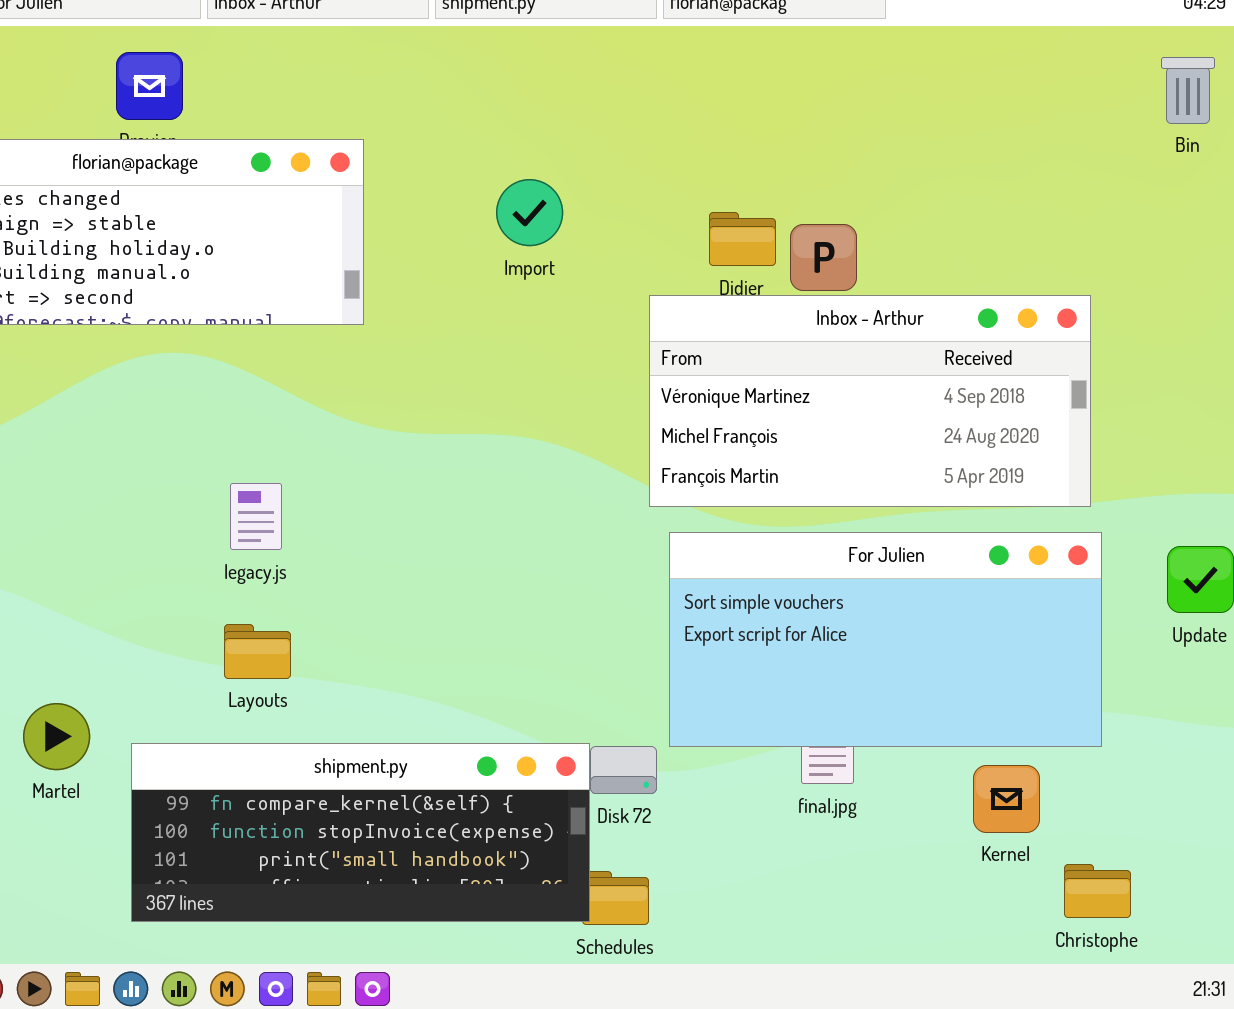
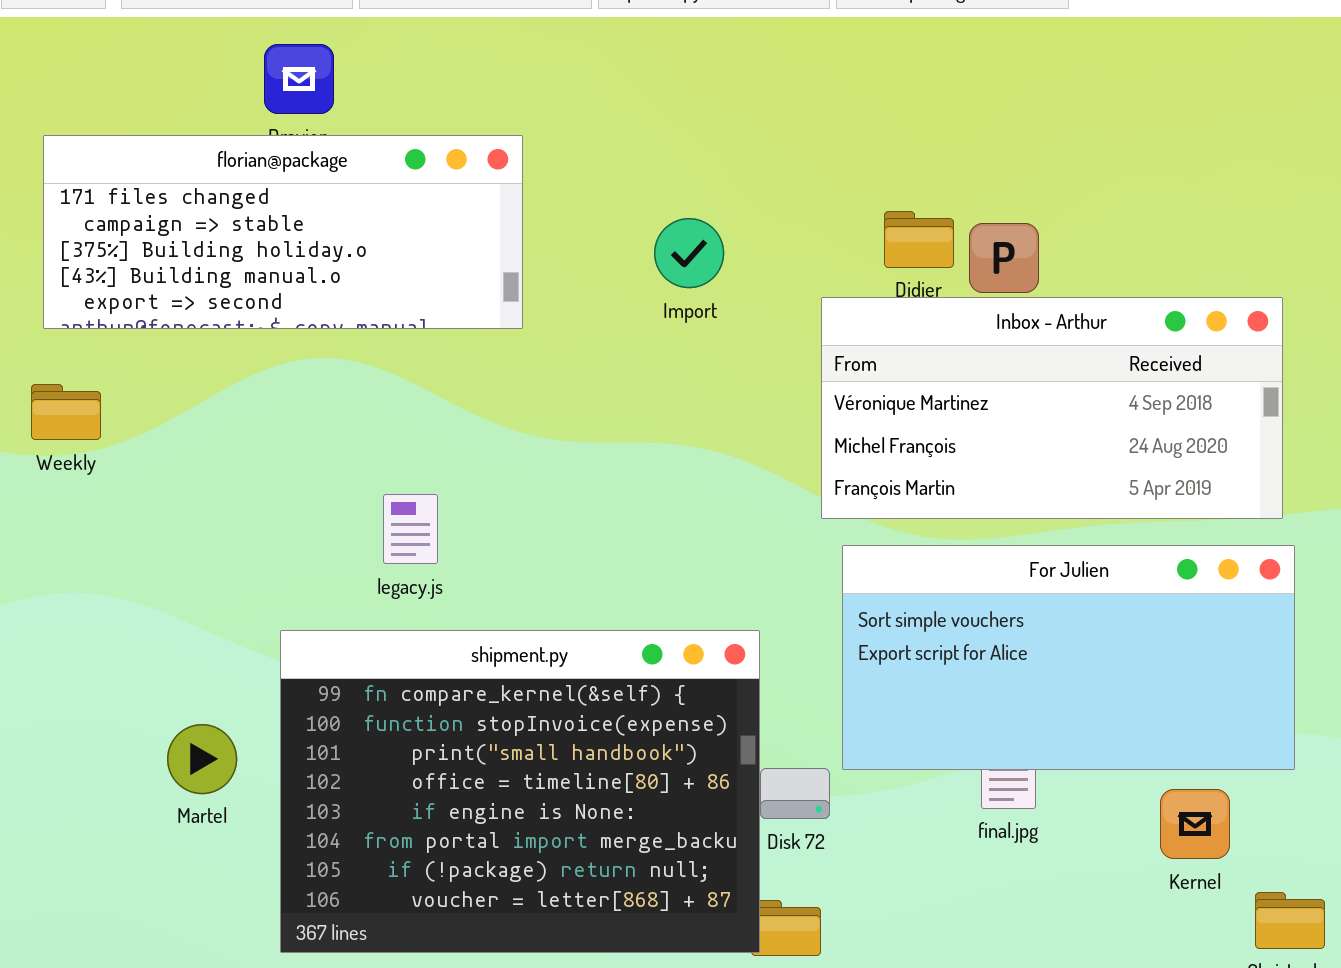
Import: [496,179,563,246] -> [654,218,724,288], moved
shipment.py: [131,743,590,922] -> [280,630,760,953], resized

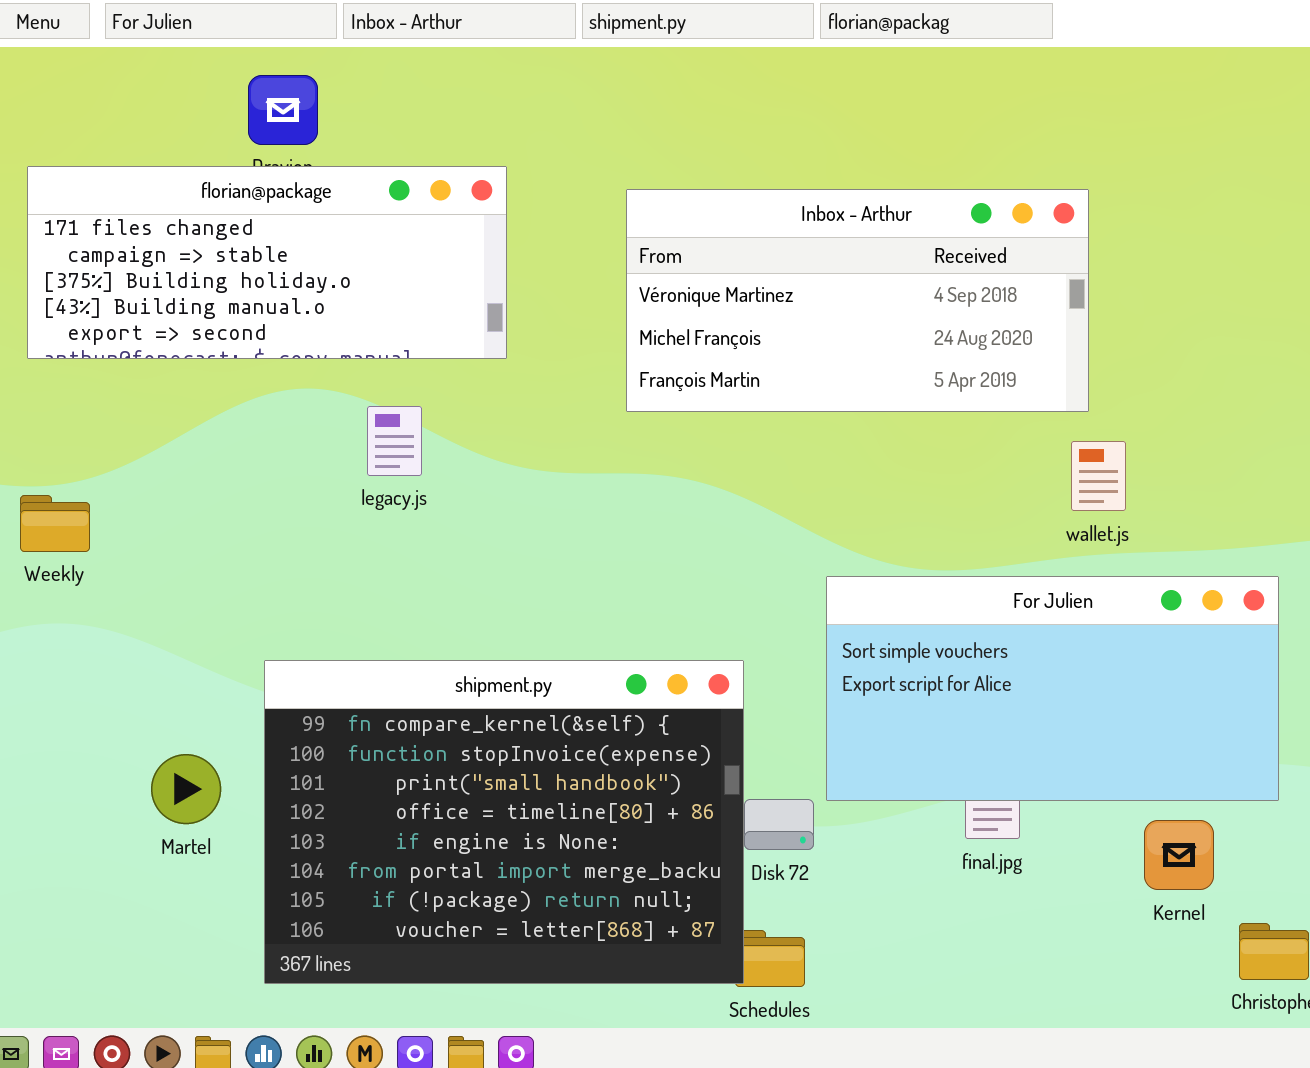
Inbox - Arthur: [821,297,1283,519] -> [626,189,1089,412], moved
Weekly: [31,384,101,440] -> [20,495,90,552], moved
legacy.js: [383,494,438,564] -> [367,406,422,476], moved

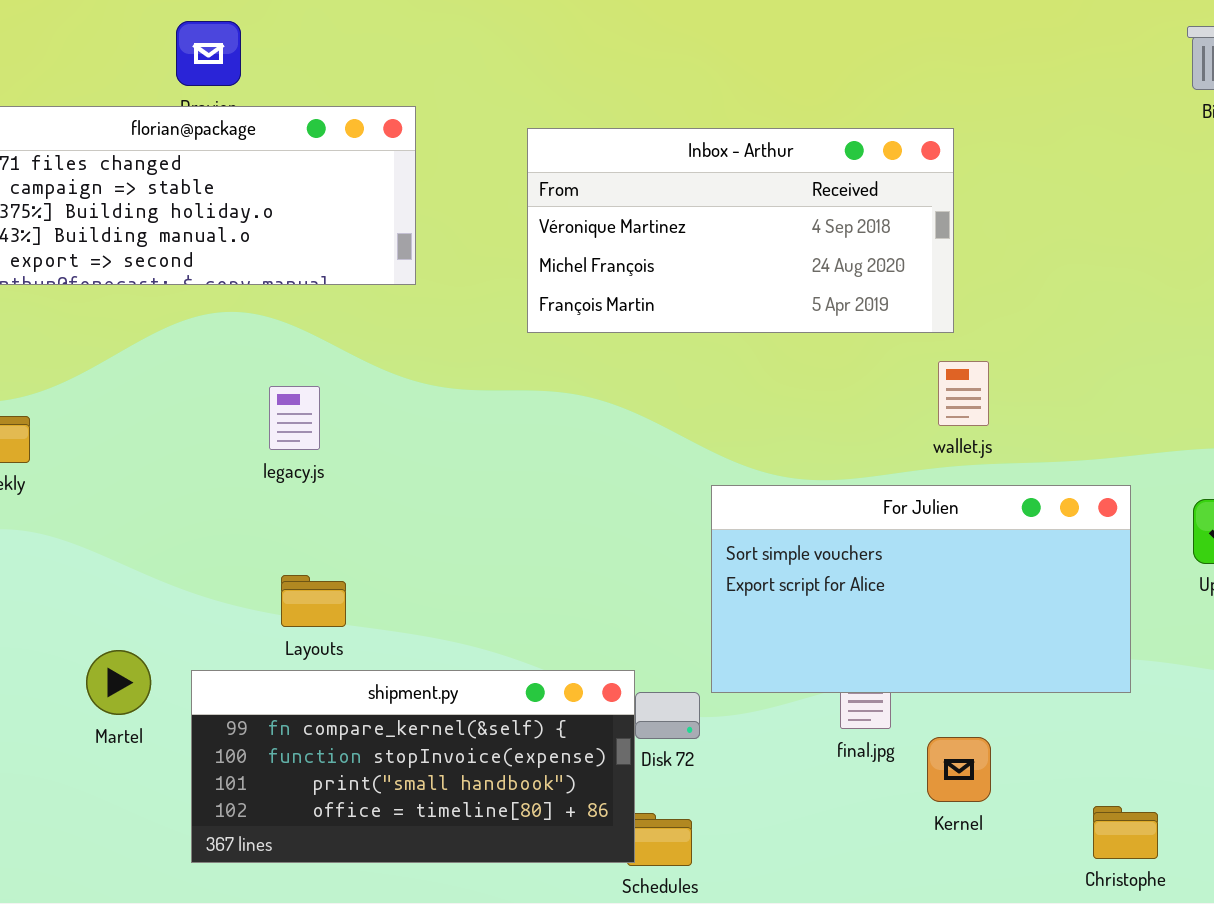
legacy.js: [367,406,422,476] -> [269,386,320,450], moved
shipment.py: [264,660,744,984] -> [191,670,635,863], resized
Kernel: [1144,820,1214,890] -> [927,737,991,802], moved

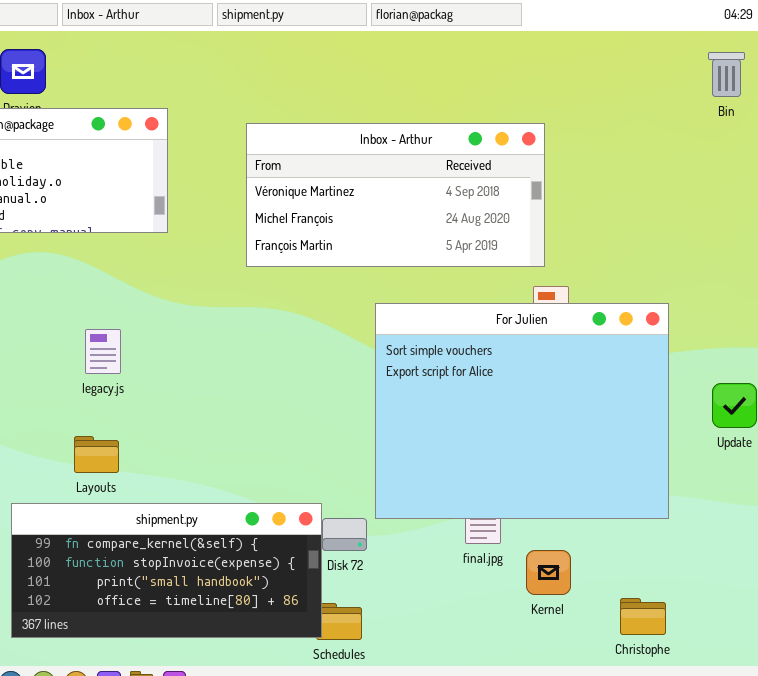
legacy.js: [269,386,320,450] -> [85,329,121,374], moved
For Julien: [711,485,1131,693] -> [375,303,669,519], resized
Christophe: [1093,806,1158,859] -> [620,598,666,635], moved

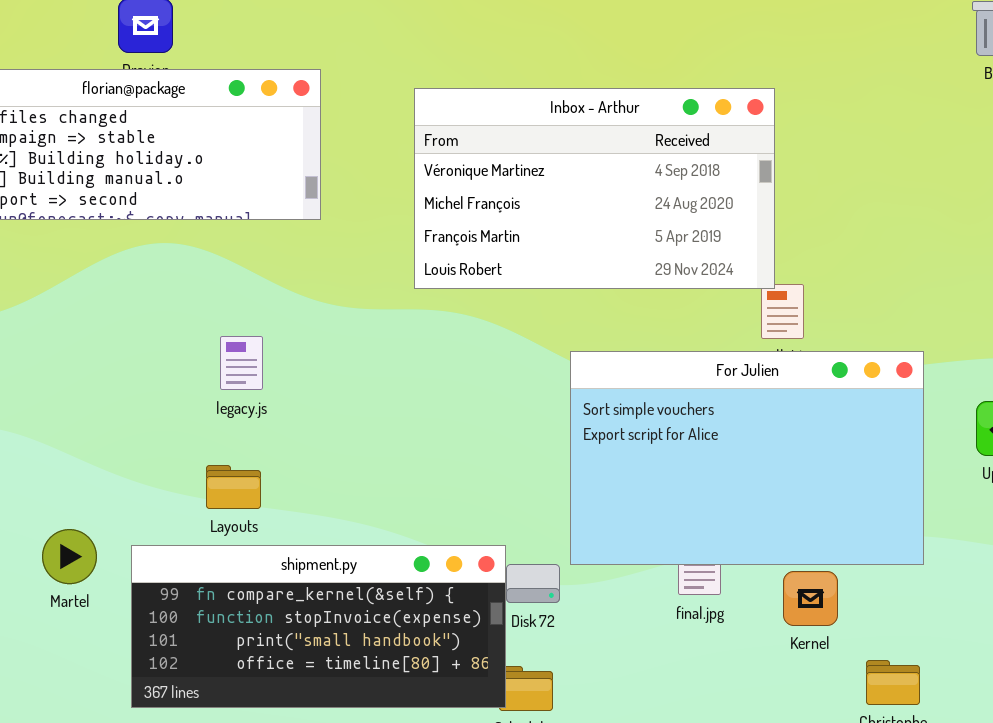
Inbox - Arthur: [246,123,545,267] -> [414,88,775,289], resized
For Julien: [375,303,669,519] -> [570,351,924,565], resized
Kernel: [526,550,571,595] -> [783,571,838,626], moved

